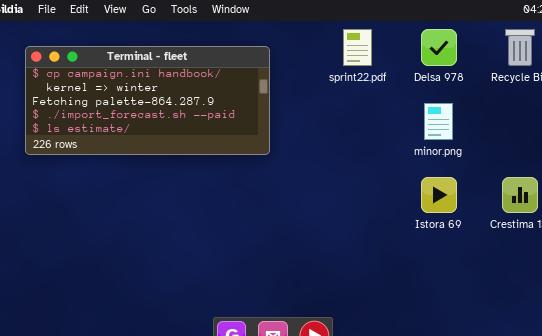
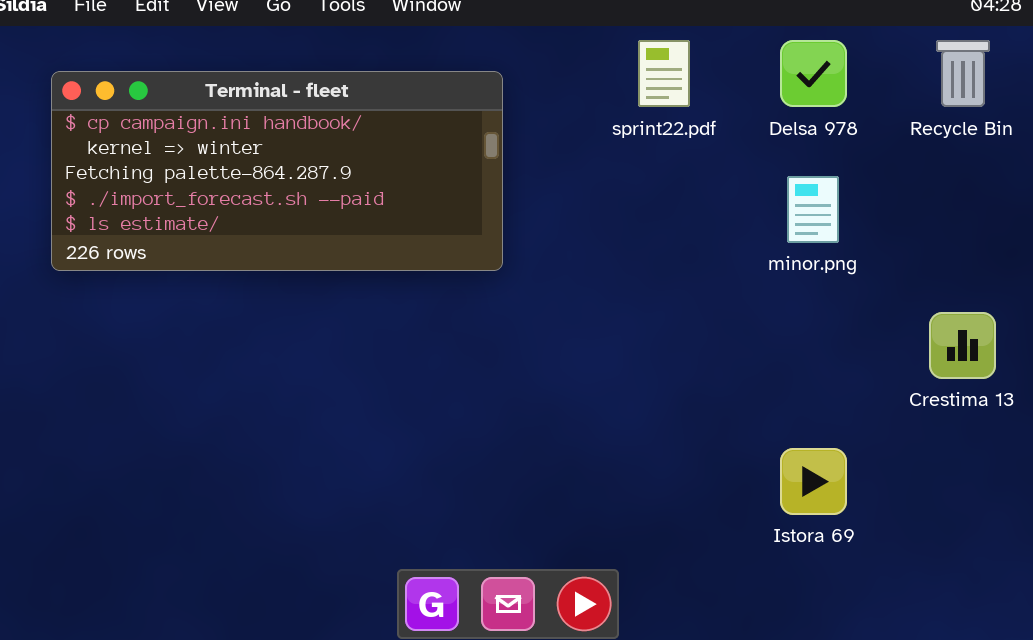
Istora 69: [421,177,457,213] -> [780,448,847,515], moved

